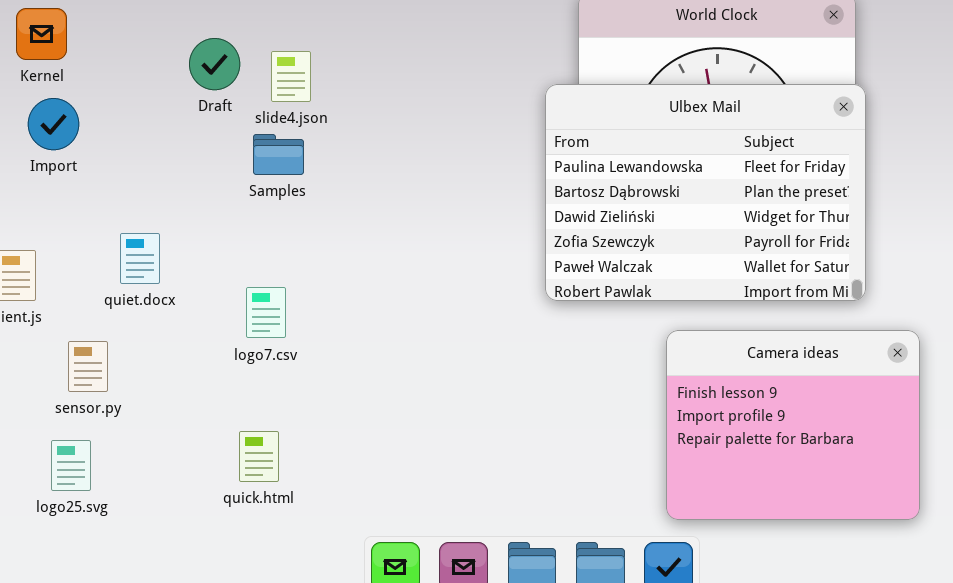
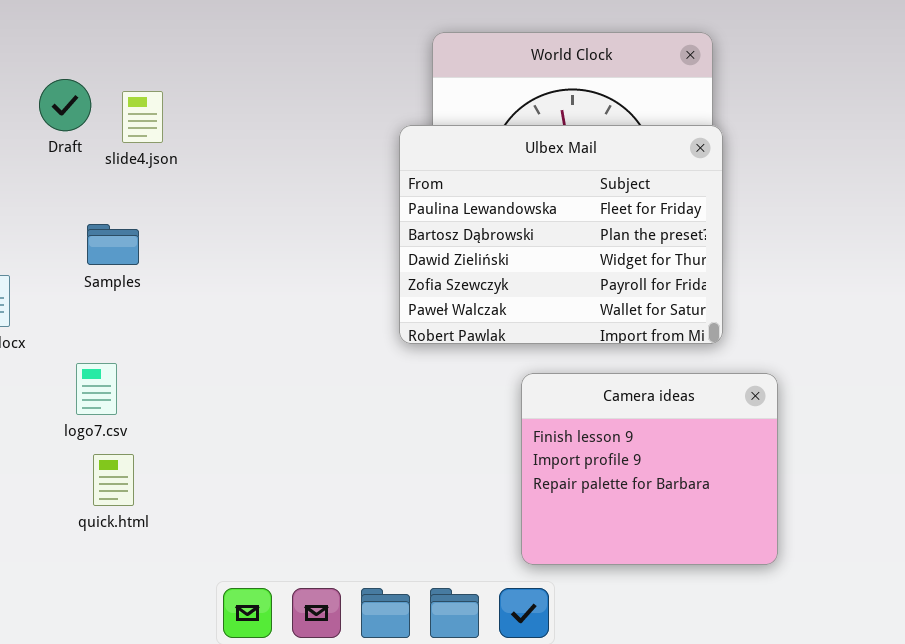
Samples: [253,134,304,175] -> [87,224,139,265], moved
logo7.csv: [246,287,286,338] -> [76,363,117,415], moved
quick.html: [239,431,279,482] -> [93,454,134,506], moved

